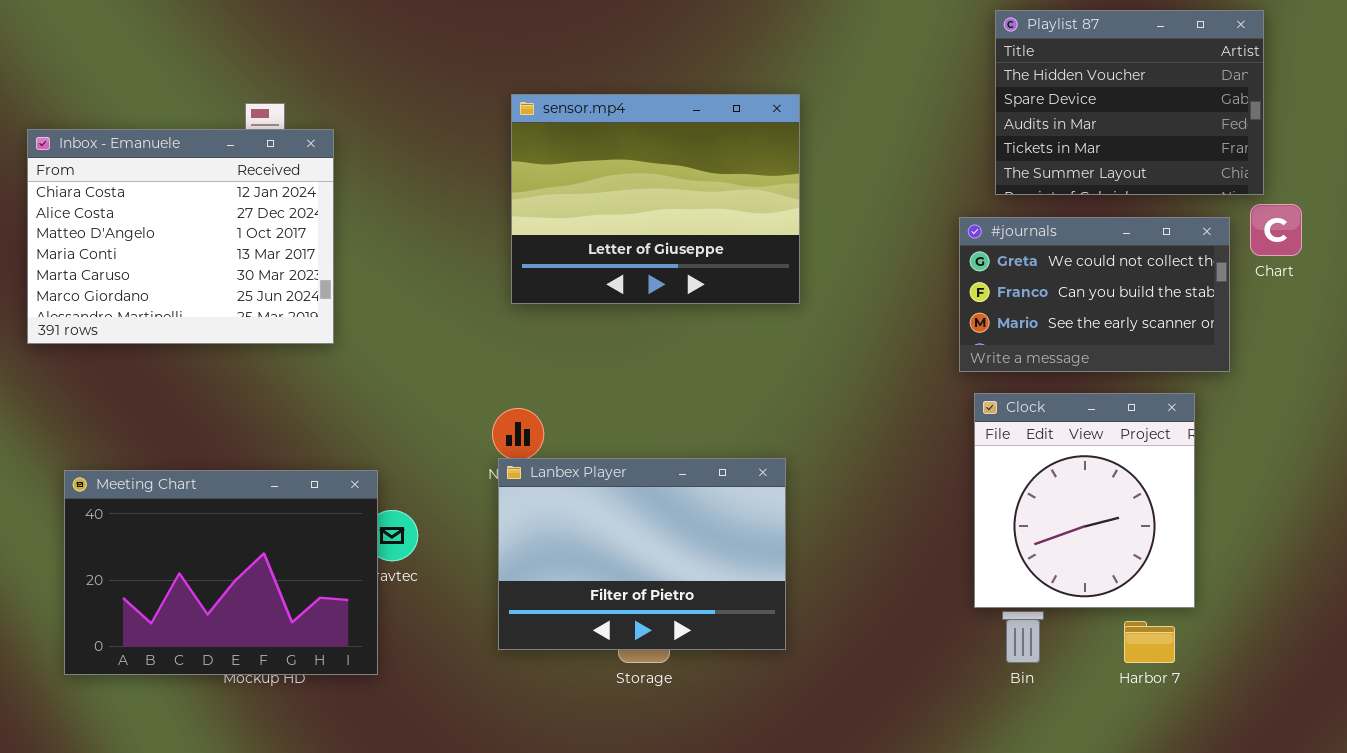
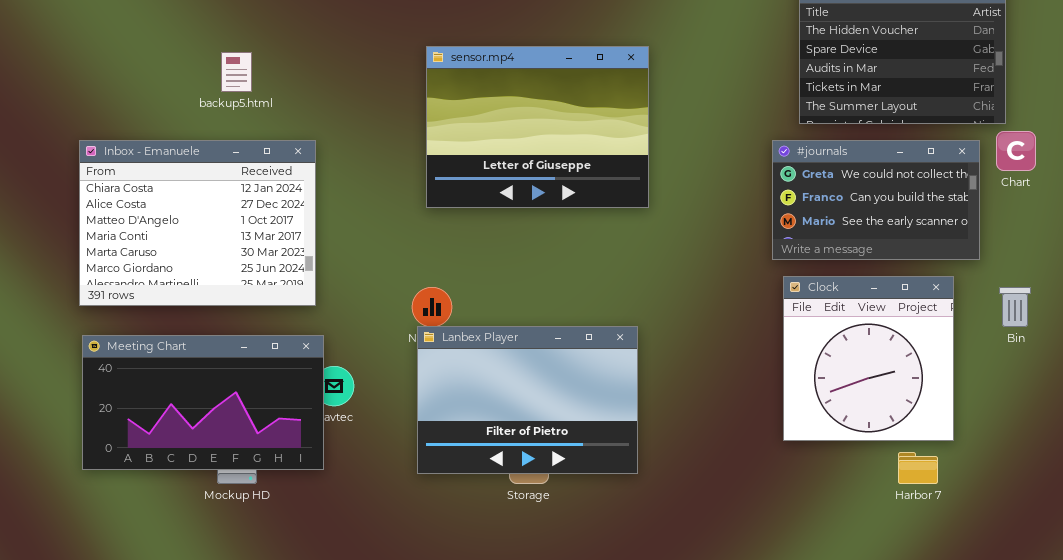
Inbox - Emanuele: [27,129,334,344] -> [79,140,316,306], moved
Meeting Chart: [64,470,378,675] -> [82,335,324,470], resized
Bin: [1002,611,1044,663] -> [999,287,1031,327], moved

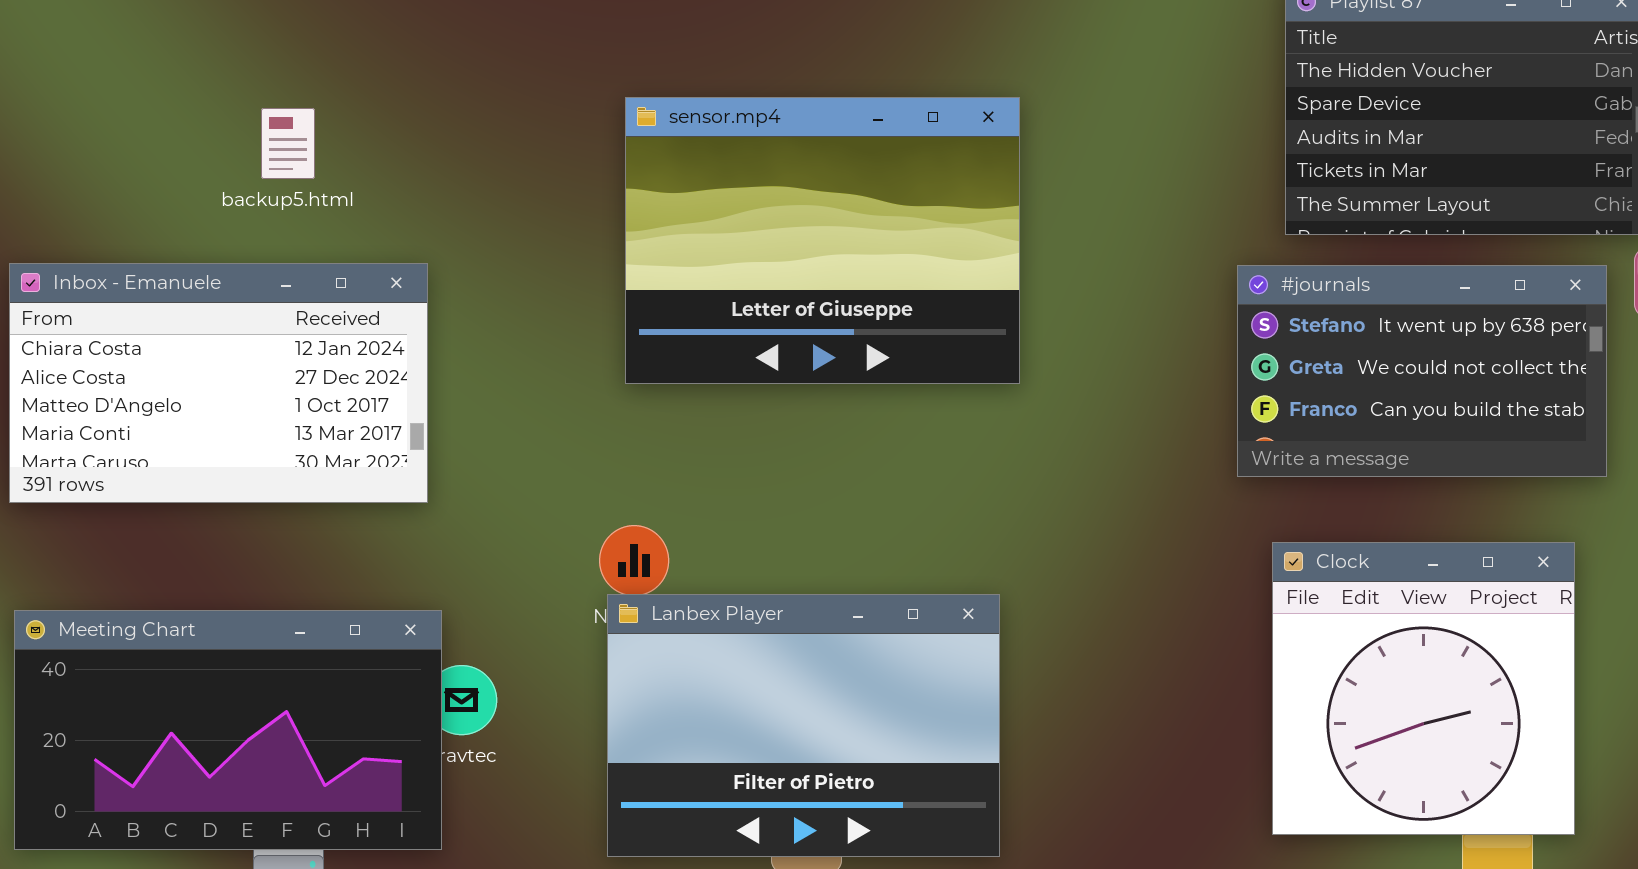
Inbox - Emanuele: [79,140,316,306] -> [9,263,428,503], resized
#journals: [772,140,980,260] -> [1237,265,1607,477], scrolled up 1 row
Clock: [783,276,954,441] -> [1272,542,1575,835], moved

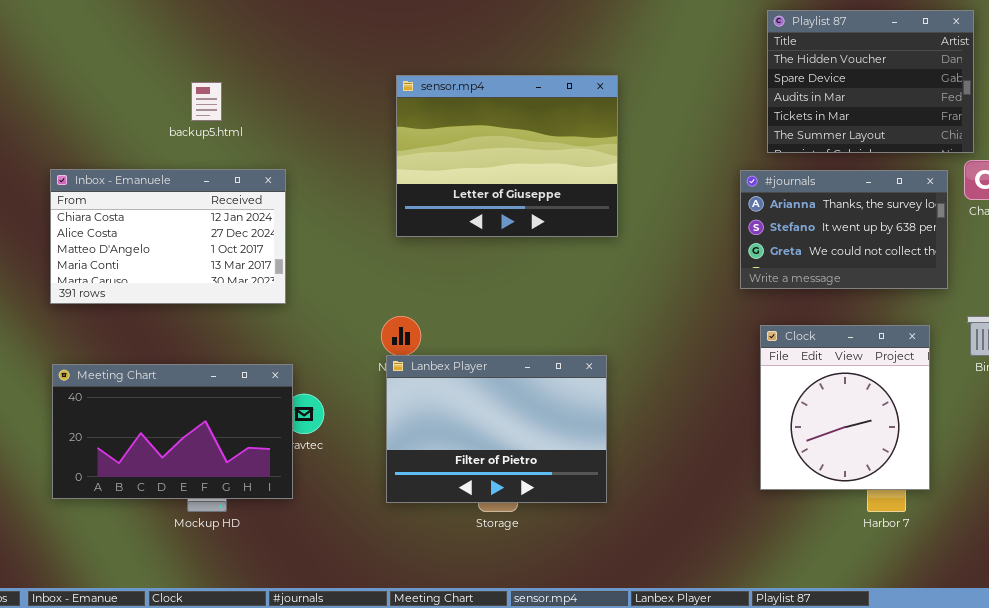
#journals: [1237,265,1607,477] -> [740,170,948,289], scrolled up 1 row

